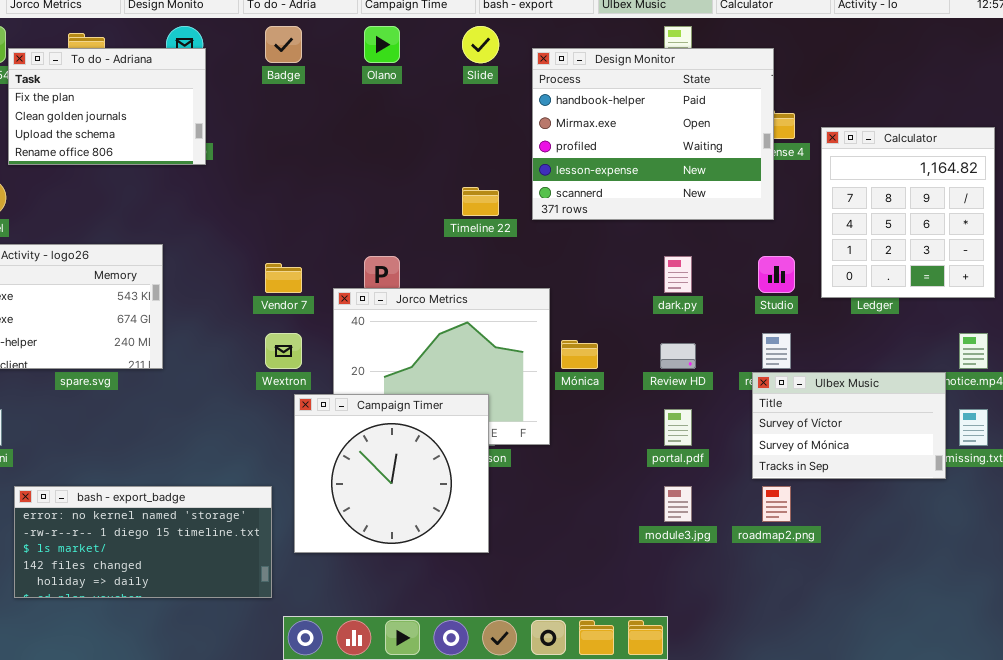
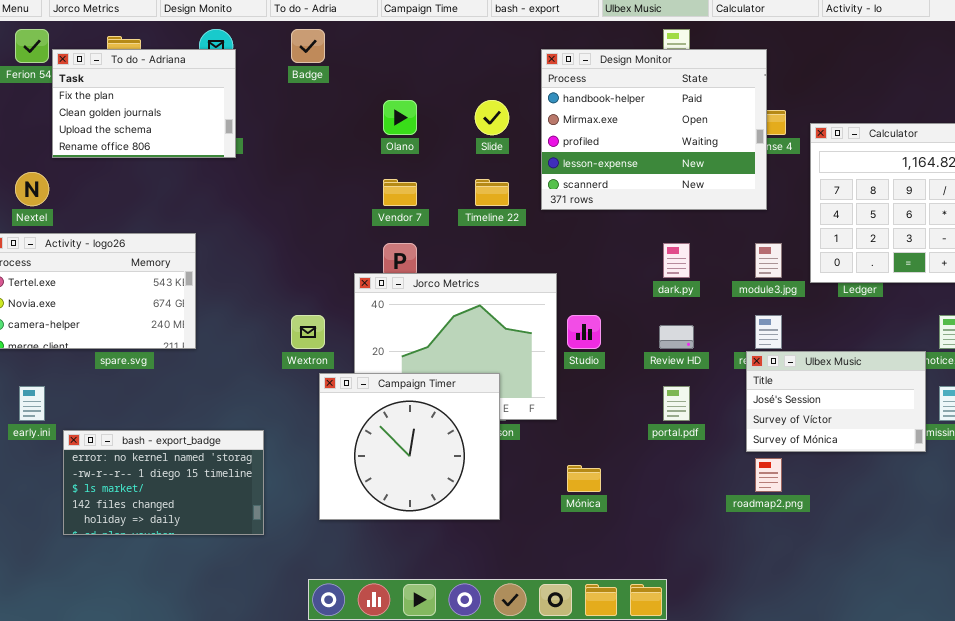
Olano: [364,26,400,63] -> [383,100,417,135], moved
Slide: [462,26,499,63] -> [475,100,509,135], moved
Studio: [758,256,795,293] -> [567,315,601,349], moved
Vendor 7: [265,263,302,293] -> [383,179,417,206], moved
Mónica: [561,340,598,369] -> [567,465,601,492], moved
Ulbex Music: [752,372,946,479] -> [746,351,926,452], scrolled up 1 row
bash - export_badge: [14,486,272,598] -> [63,430,264,535], moved, resized
module3.jpg: [664,486,692,522] -> [755,243,782,278], moved

